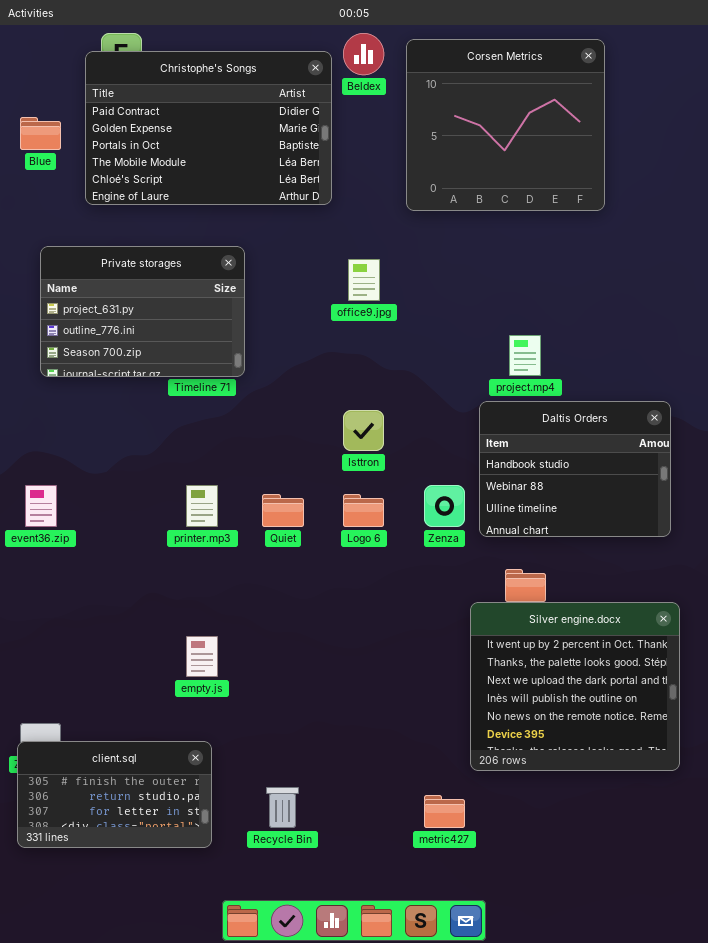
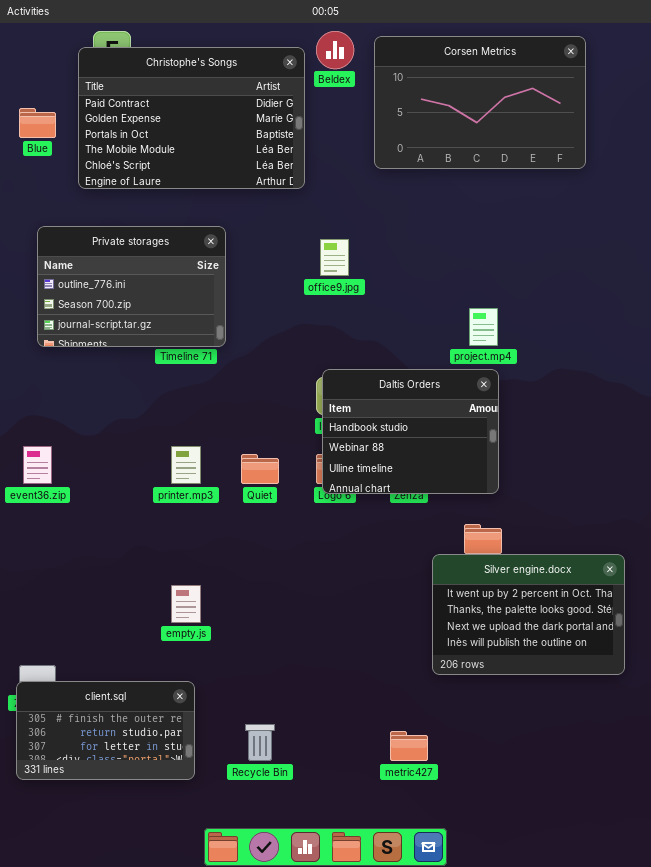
Corsen Metrics: [406,39,605,211] -> [374,36,586,169], resized
Private storages: [40,246,245,377] -> [37,226,226,347], scrolled down 1 row
Daltis Orders: [479,401,671,537] -> [322,369,499,494], moved
Silver engine.docx: [470,602,680,771] -> [432,554,625,675], resized

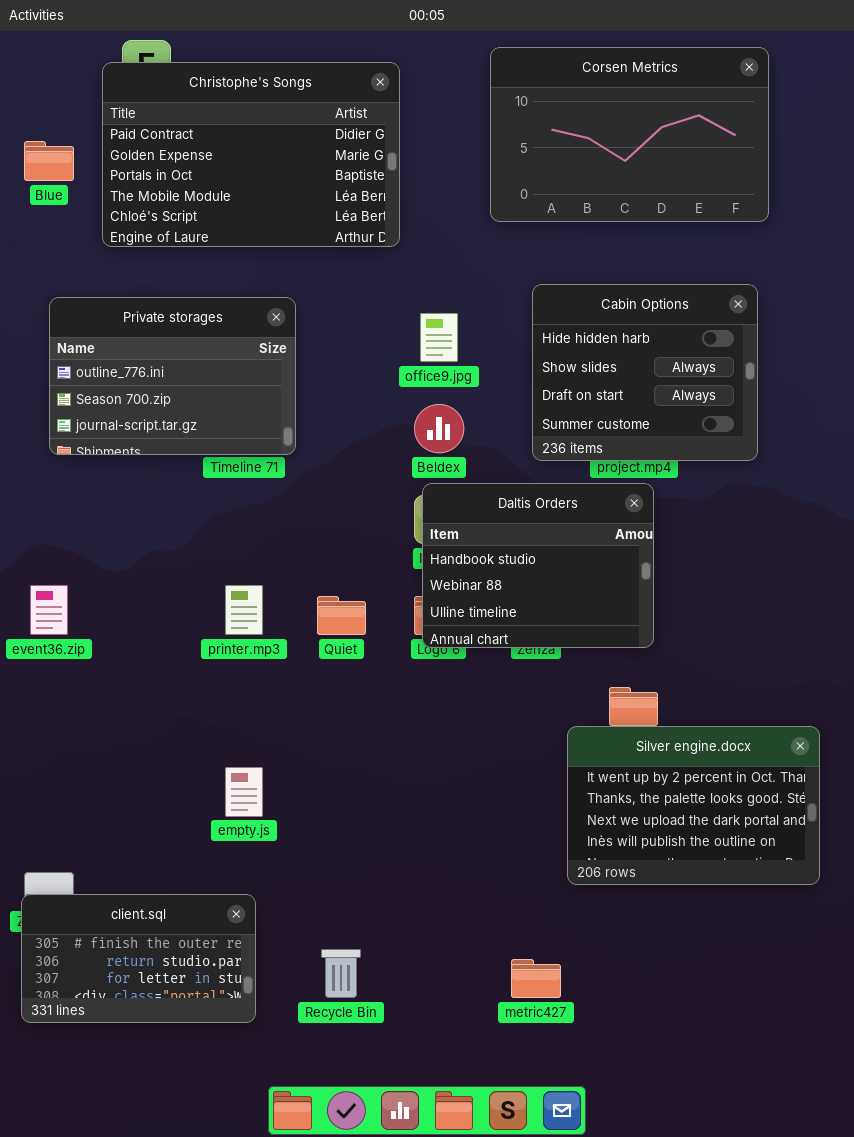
Beldex: [316,31,354,69] -> [414,404,464,453], moved
Cabin Options: none -> [532,284,758,461], opened

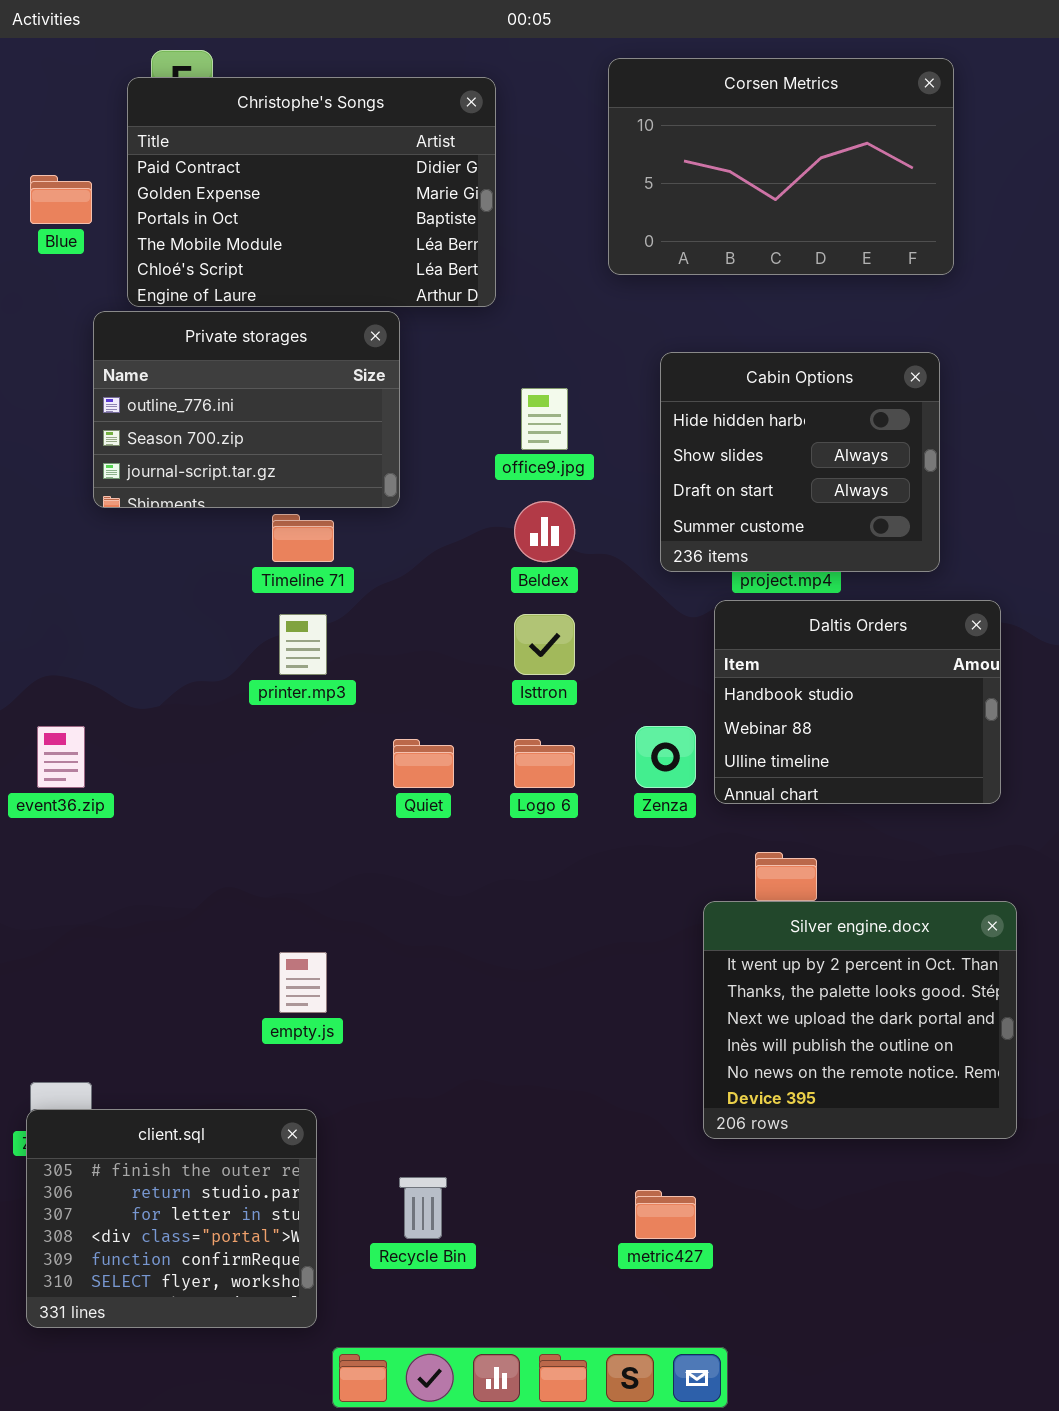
Private storages: [49,297,296,455] -> [93,311,400,508], moved
Daltis Orders: [422,483,654,648] -> [714,600,1001,804], moved
printer.mp3: [225,585,263,635] -> [279,614,327,675], moved
Silver engine.docx: [567,726,820,885] -> [703,901,1017,1139], resized
client.sql: [21,894,256,1023] -> [26,1109,317,1328], resized

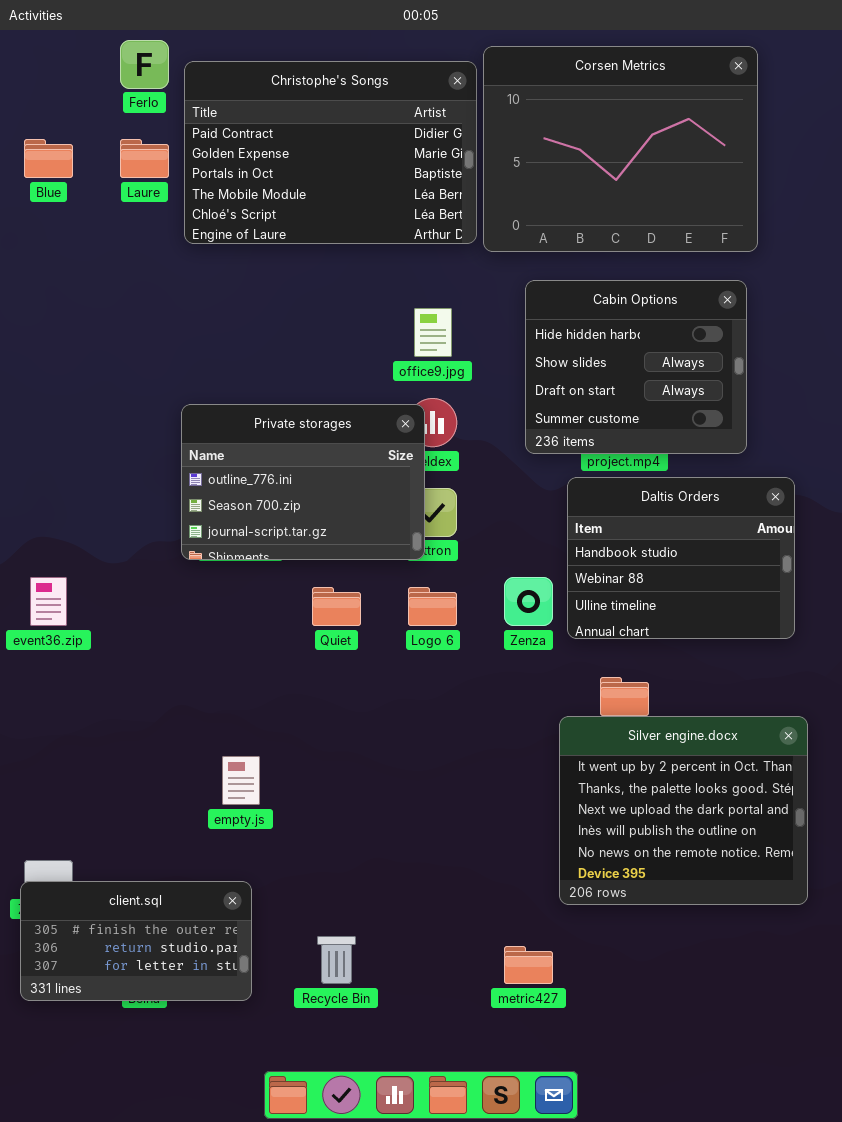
Corsen Metrics: [608,58,954,275] -> [483,46,758,252], resized
Christophe's Songs: [127,77,496,307] -> [184,61,477,244], moved
Private storages: [93,311,400,508] -> [181,404,425,560], moved
client.sql: [26,1109,317,1328] -> [20,881,252,1001], resized

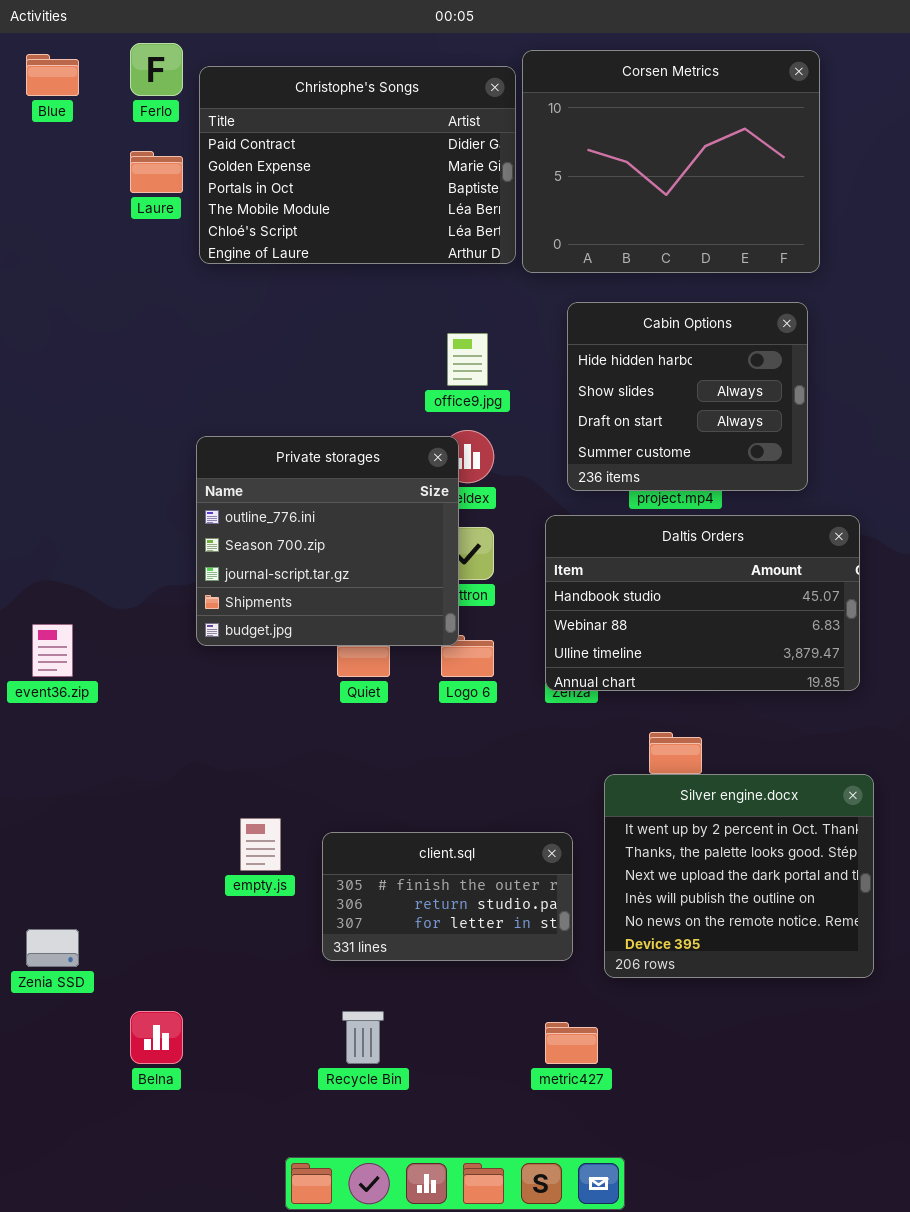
Blue: [24,139,73,178] -> [26,54,79,96], moved
Private storages: [181,404,425,560] -> [196,436,459,646], resized
Daltis Orders: [567,477,795,639] -> [545,515,860,691], resized
client.sql: [20,881,252,1001] -> [322,832,573,961], moved

